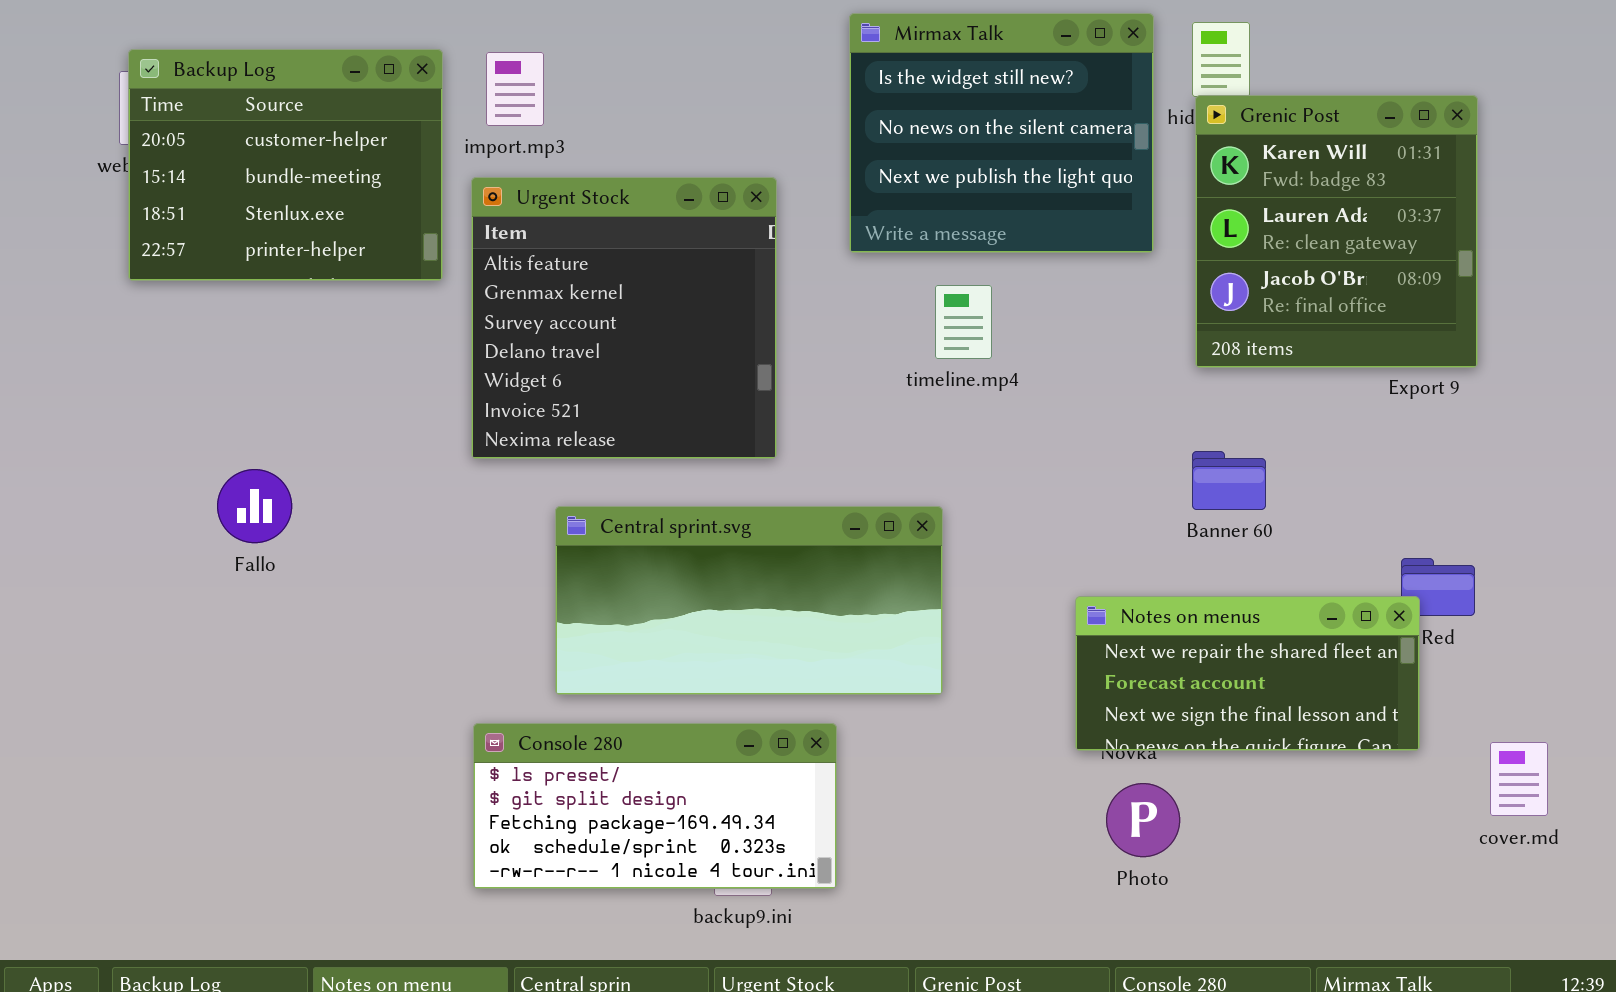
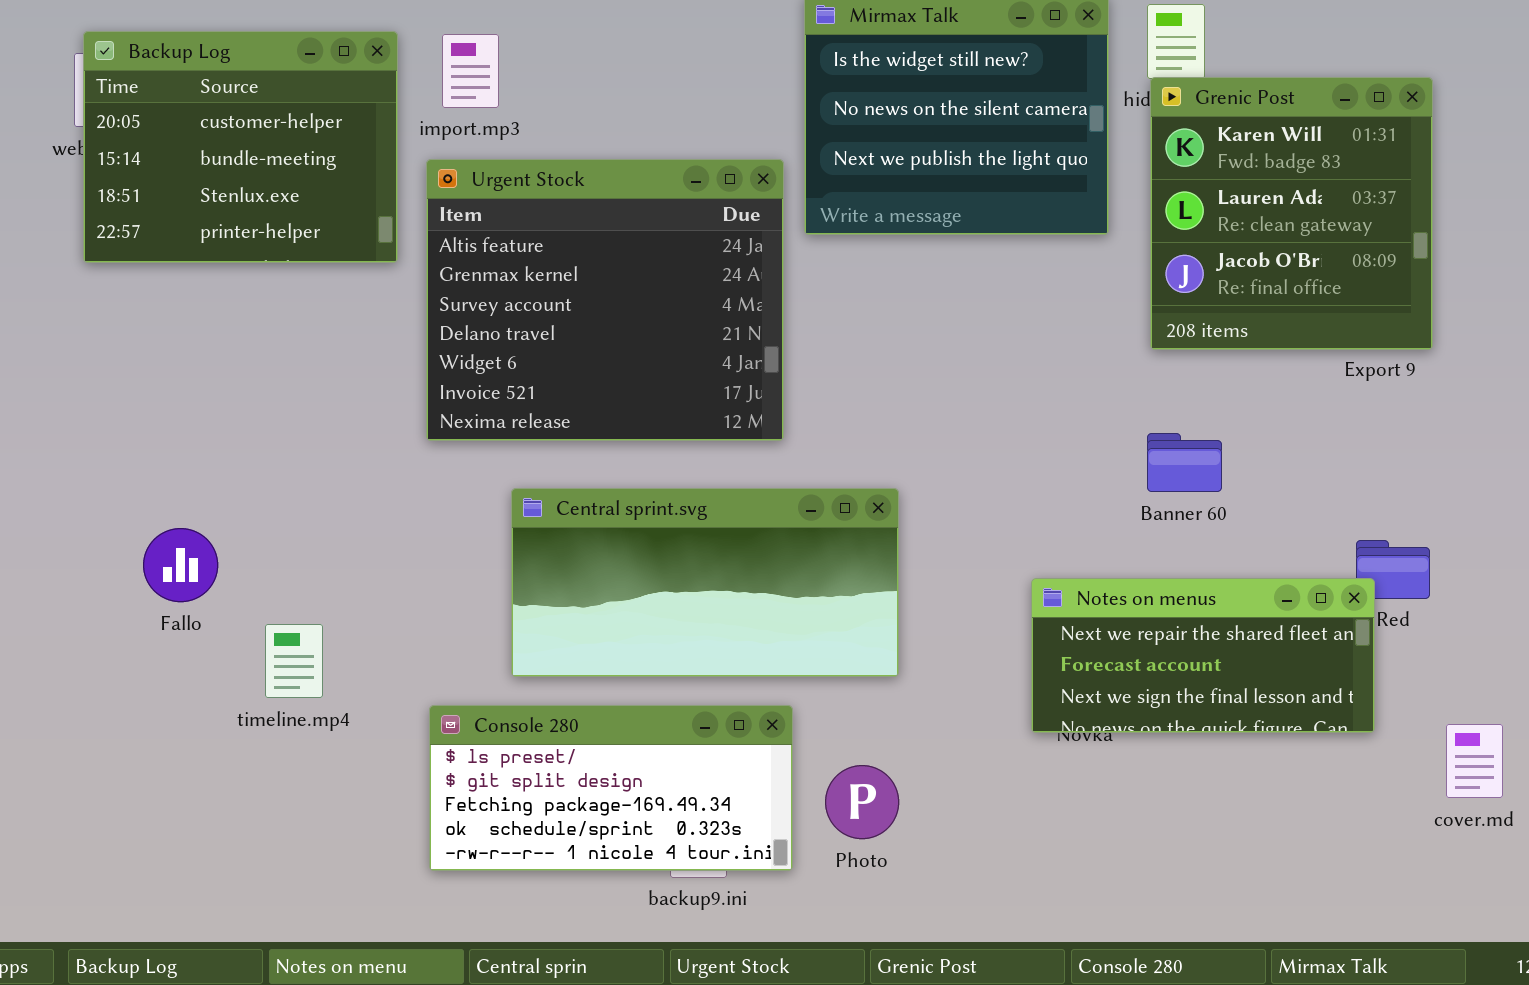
Urgent Stock: [471,177,777,459] -> [426,159,784,441], resized
timeline.mp4: [935,285,992,359] -> [265,624,323,698], moved
Fallo: [217,469,292,543] -> [143,528,218,602], moved
Photo: [1106,783,1180,857] -> [825,765,899,839], moved

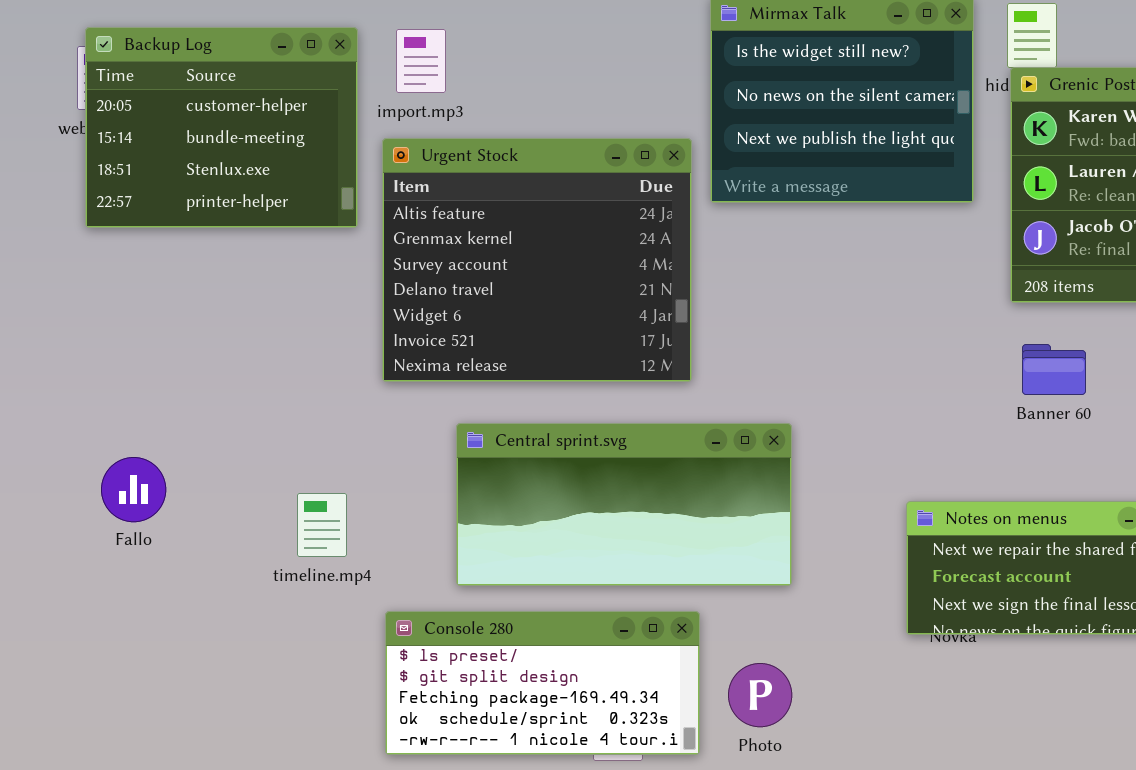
Banner 60: [1147,433,1222,492] -> [1022,344,1086,395], moved
Fallo: [143,528,218,602] -> [101,457,166,522], moved
timeline.mp4: [265,624,323,698] -> [297,493,347,557], moved

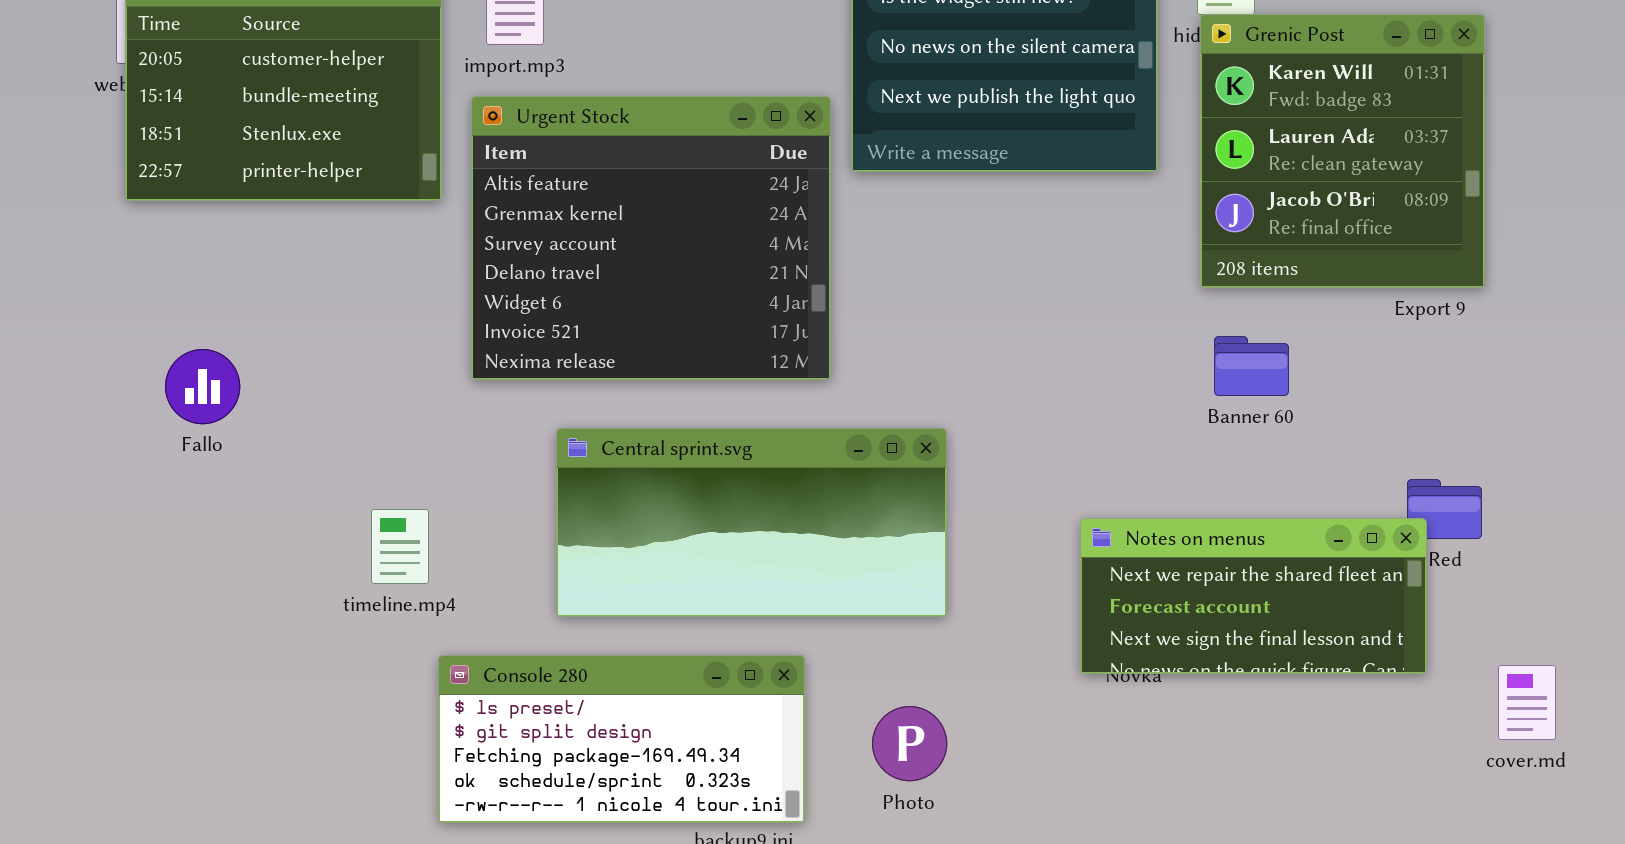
Fallo: [101,457,166,522] -> [165,349,240,424], moved
Console 280: [385,611,700,755] -> [438,655,805,823], moved

